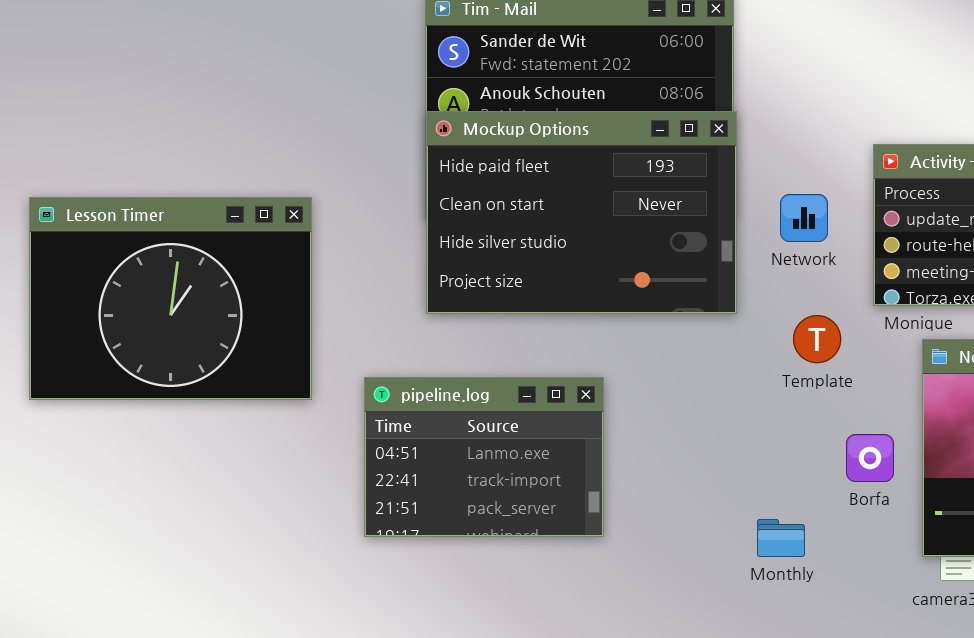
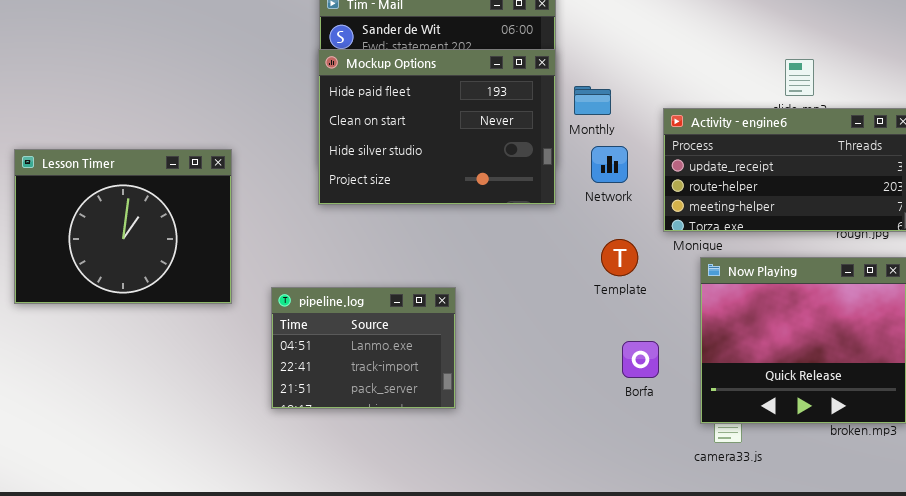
Mockup Options: [426,111,737,314] -> [318,49,556,205], moved
Borfa: [846,434,894,482] -> [622,341,659,378], moved
Monthly: [757,519,805,557] -> [574,86,611,115], moved

